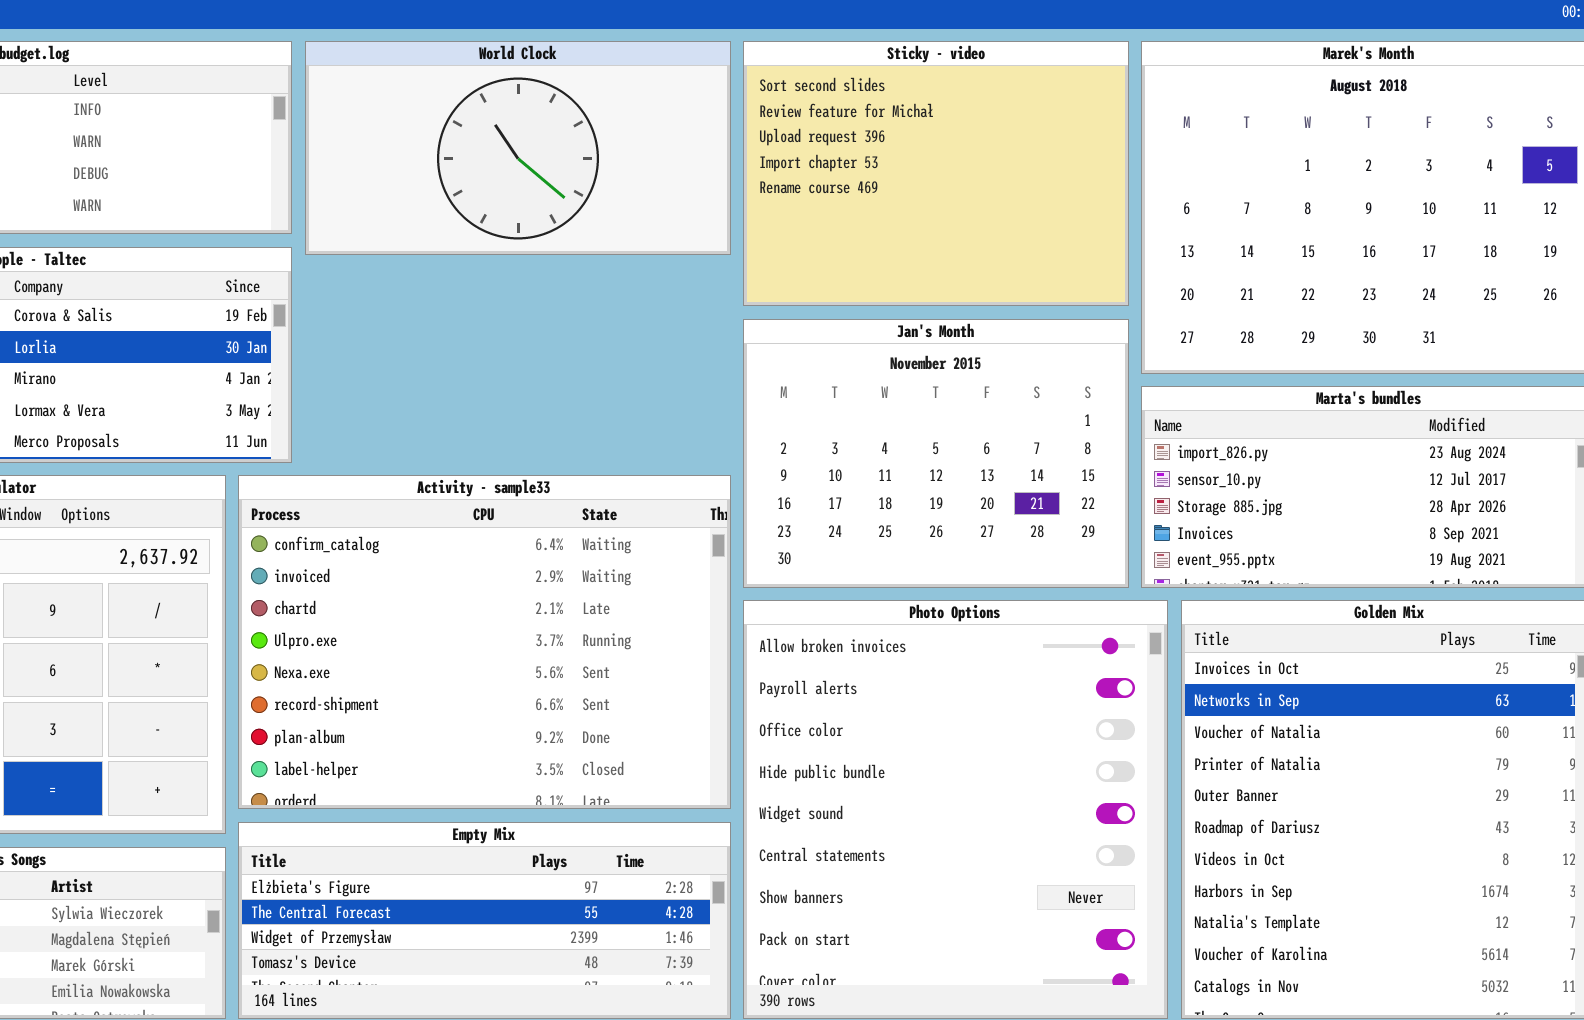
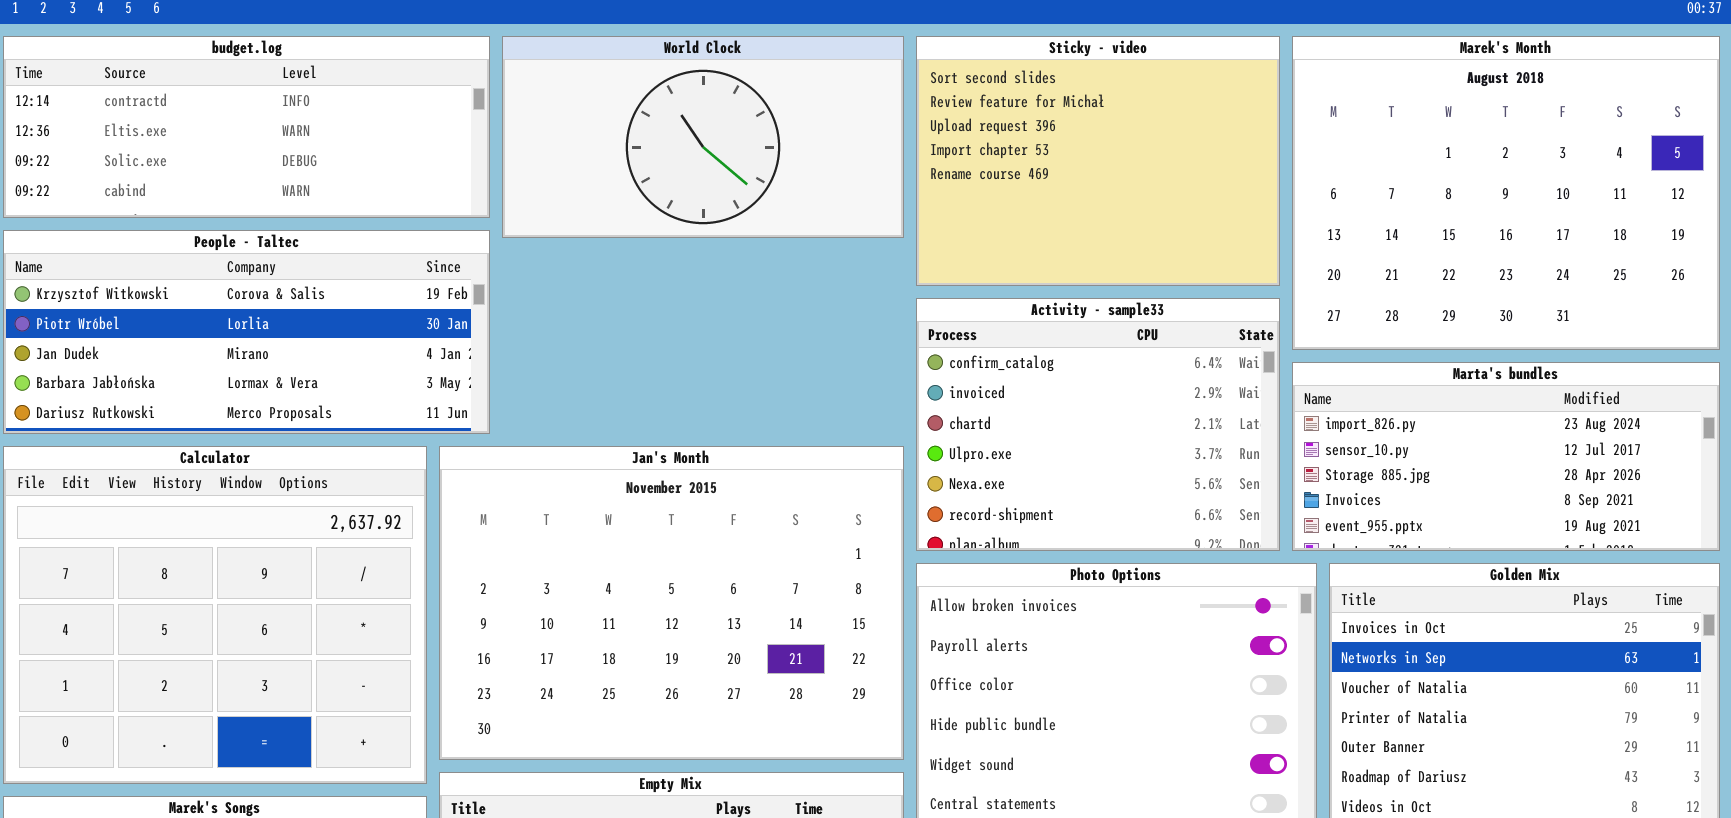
Jan's Month: [743,319,1129,588] -> [439,446,904,760], moved, resized
Activity - sample33: [238,475,731,809] -> [916,298,1280,551], moved, resized

